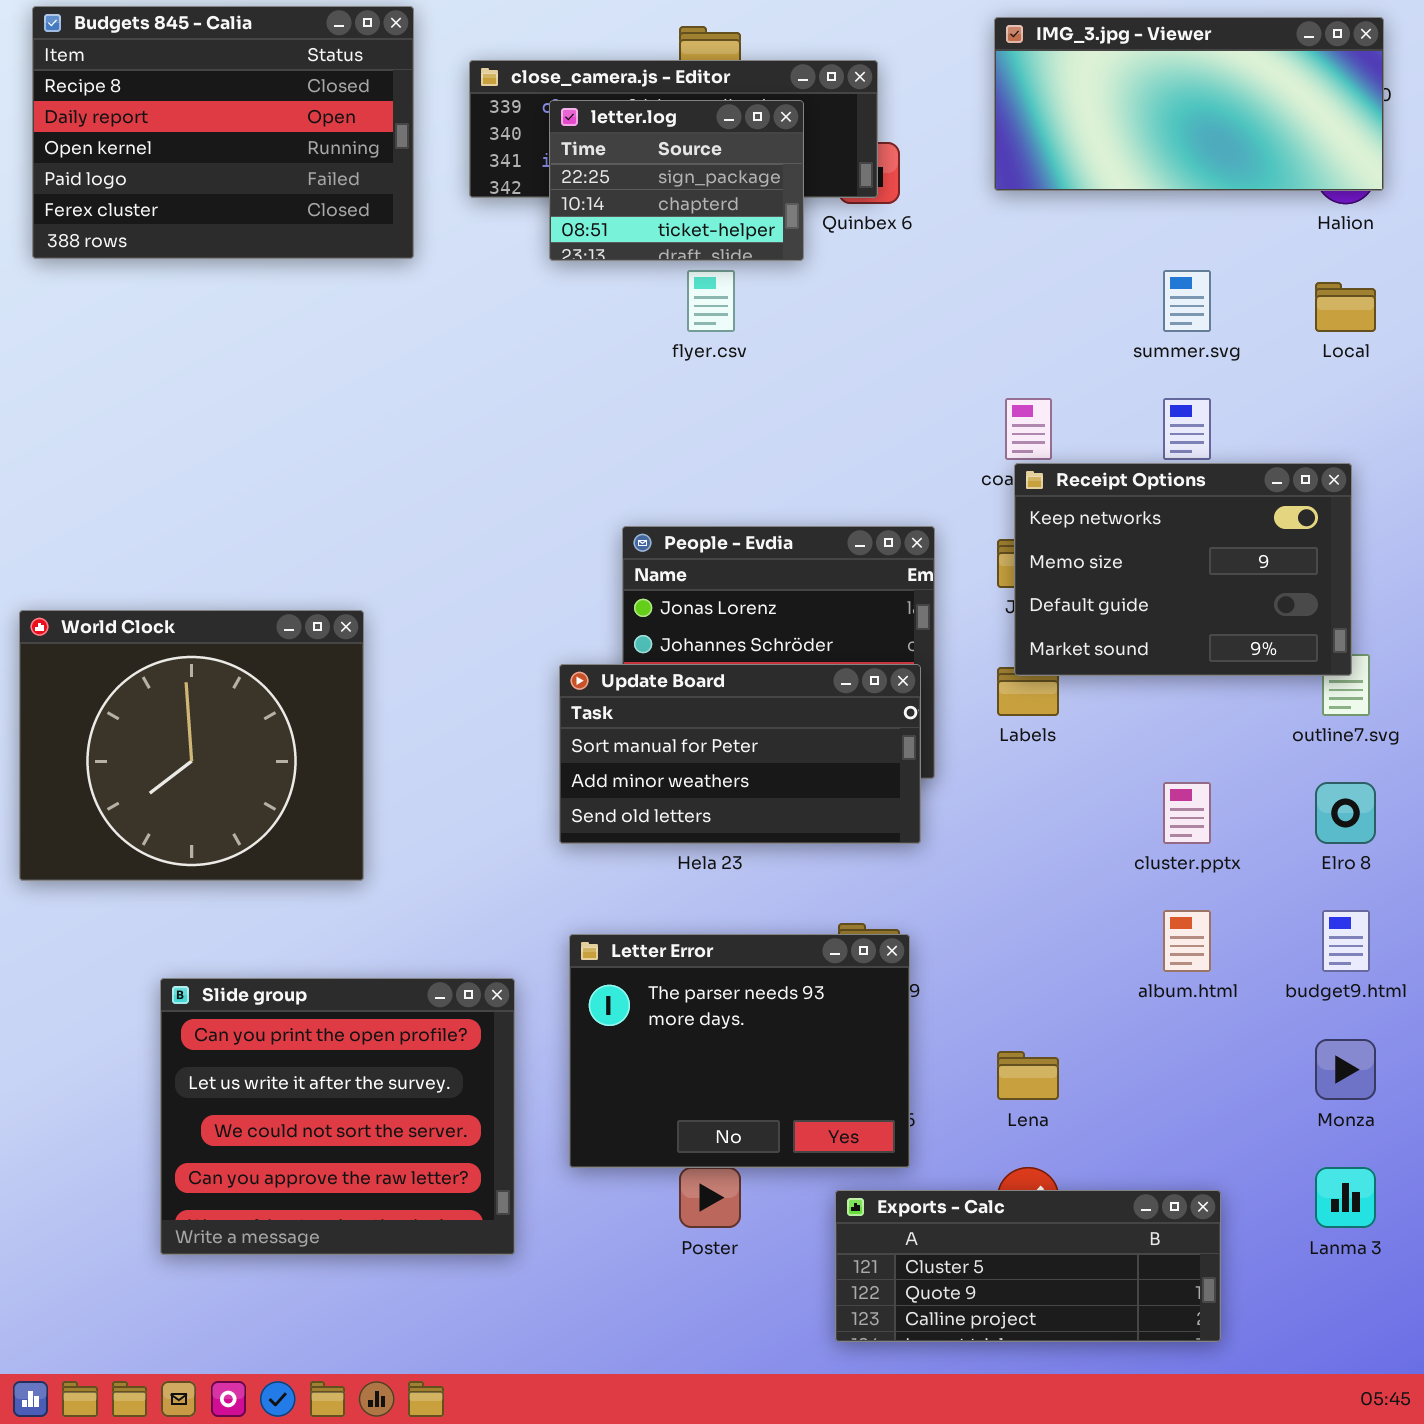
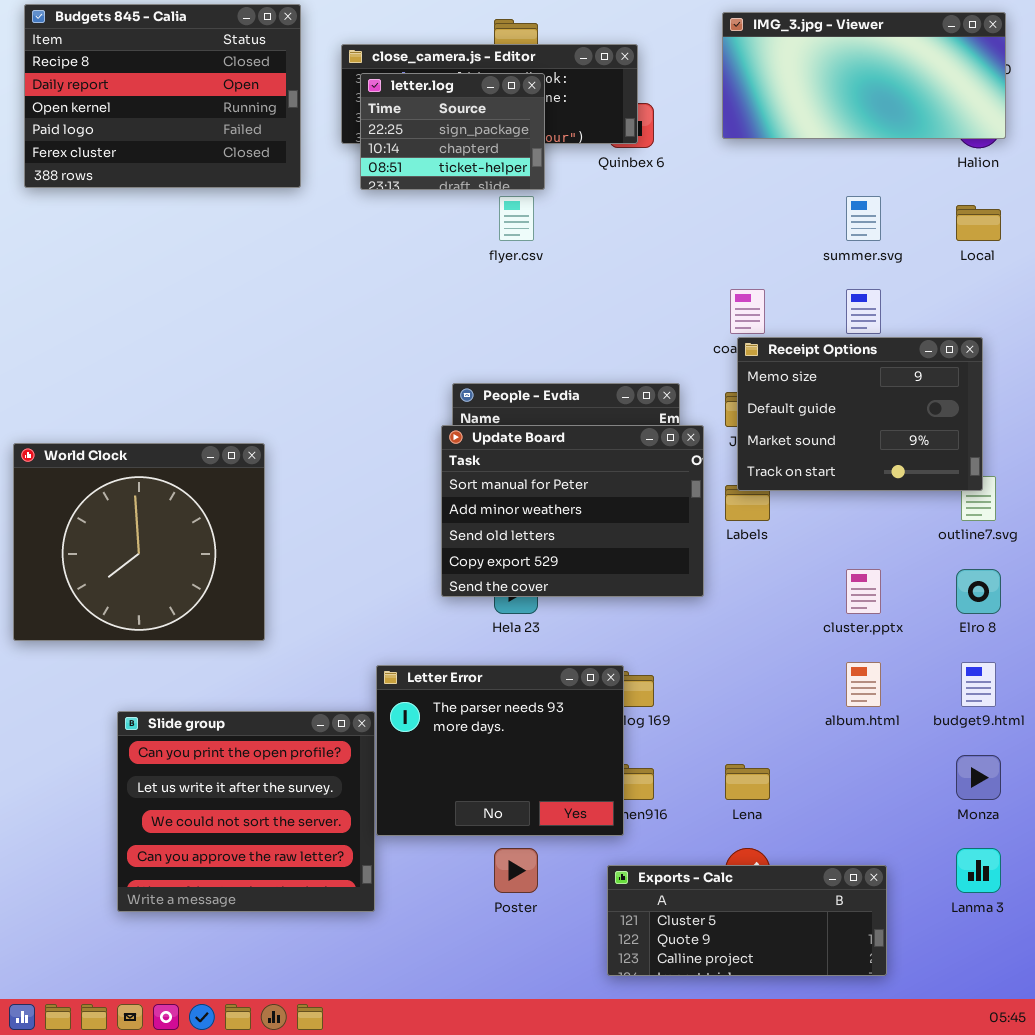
letter.log: [549,100,804,261] -> [360,73,545,190], moved
Receipt Options: [1014,463,1352,676] -> [737,337,983,491], scrolled down 1 row
Update Board: [559,664,921,844] -> [441,425,704,597], moved, resized
Letter Error: [569,934,910,1168] -> [376,665,624,836], moved

